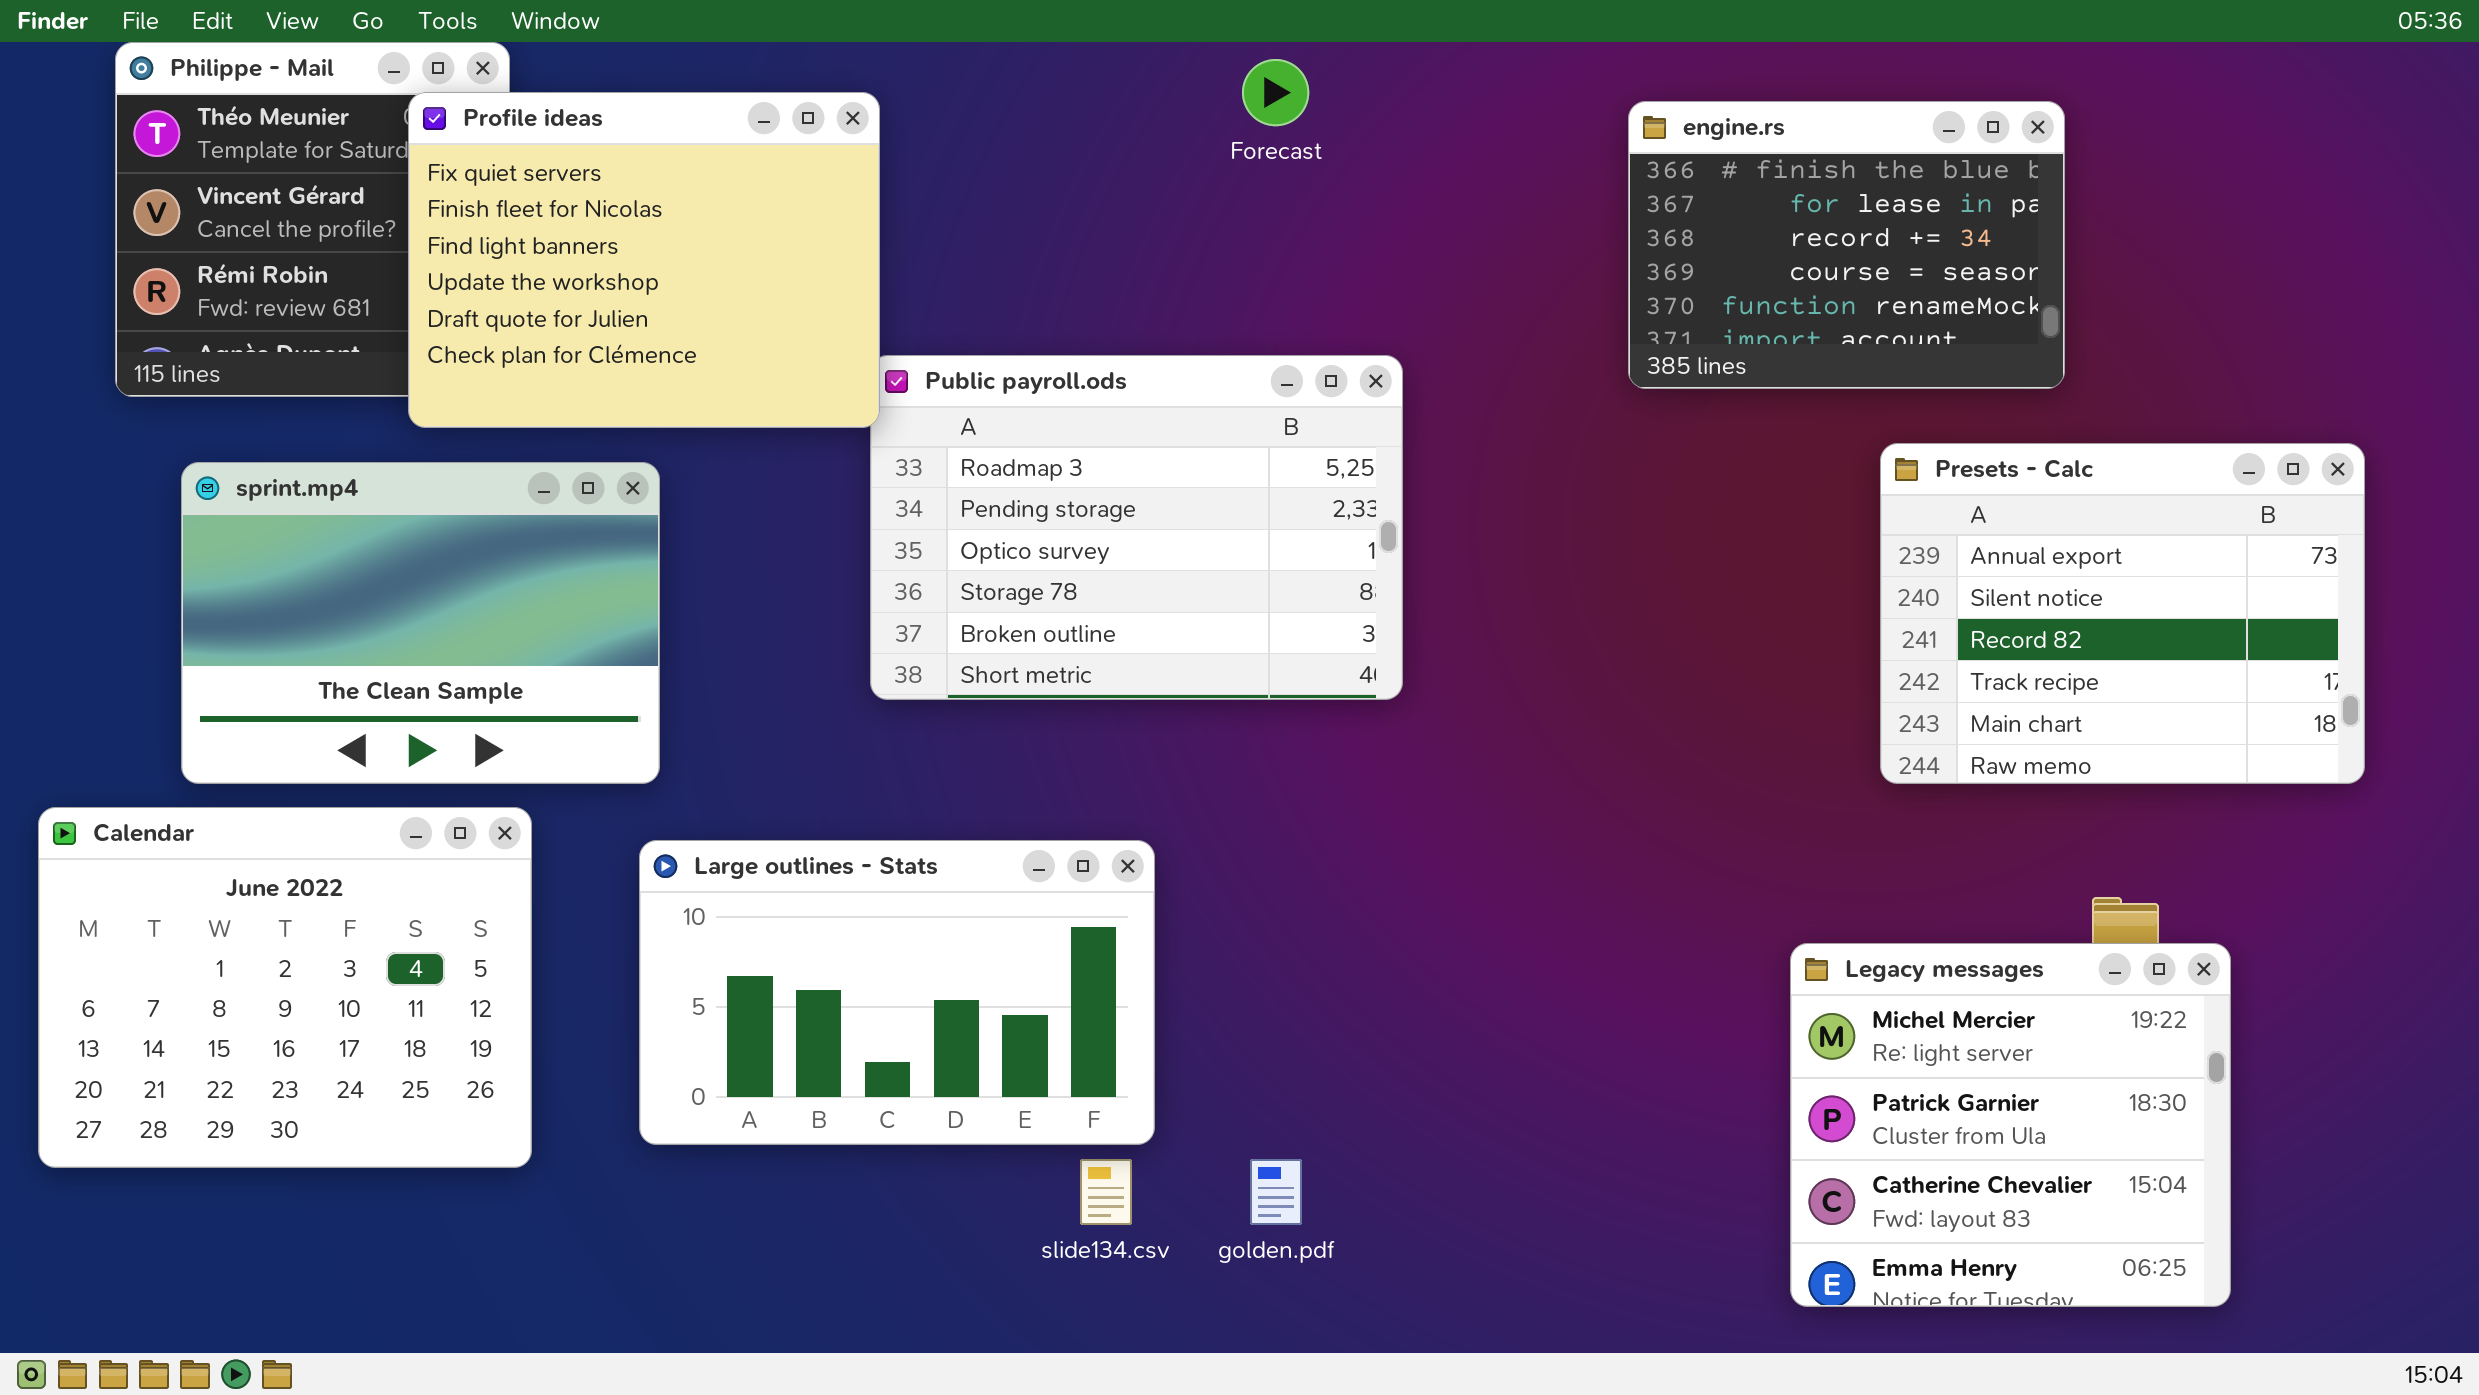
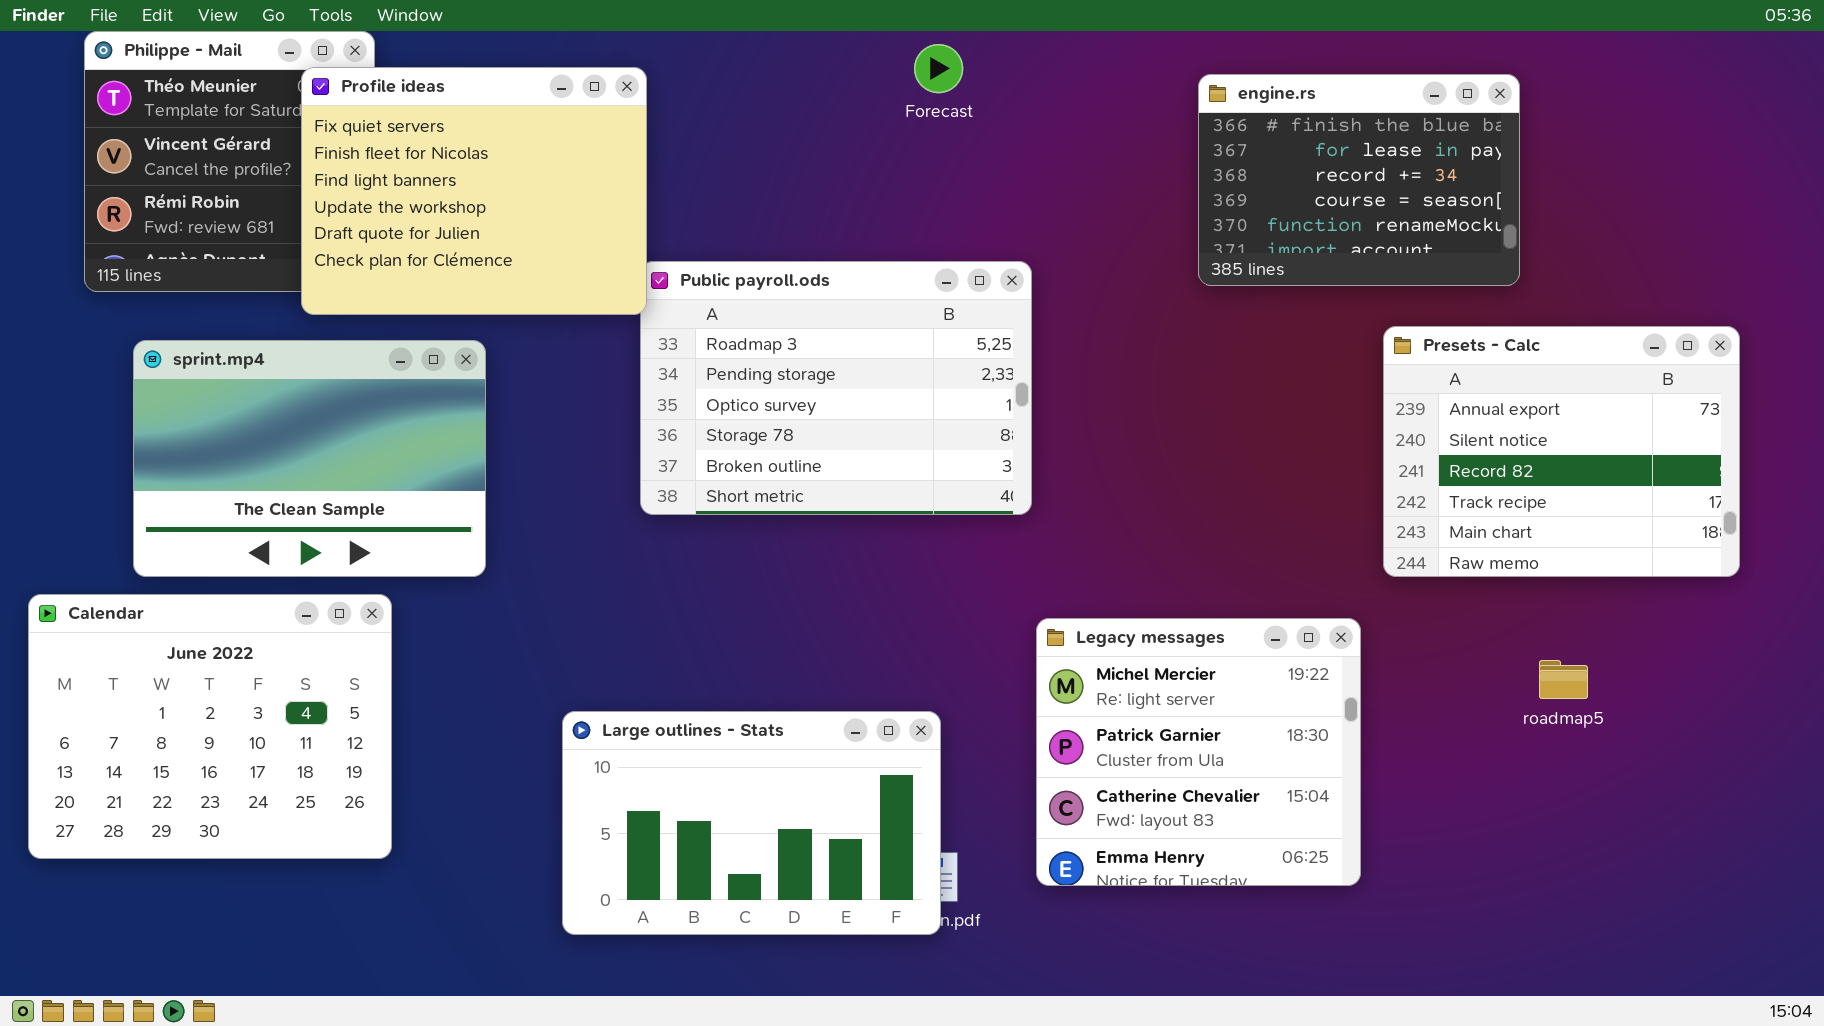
Large outlines - Stats: [639,840,1155,1145] -> [562,711,941,935], moved
Legacy messages: [1790,943,2231,1307] -> [1036,618,1361,886], moved

